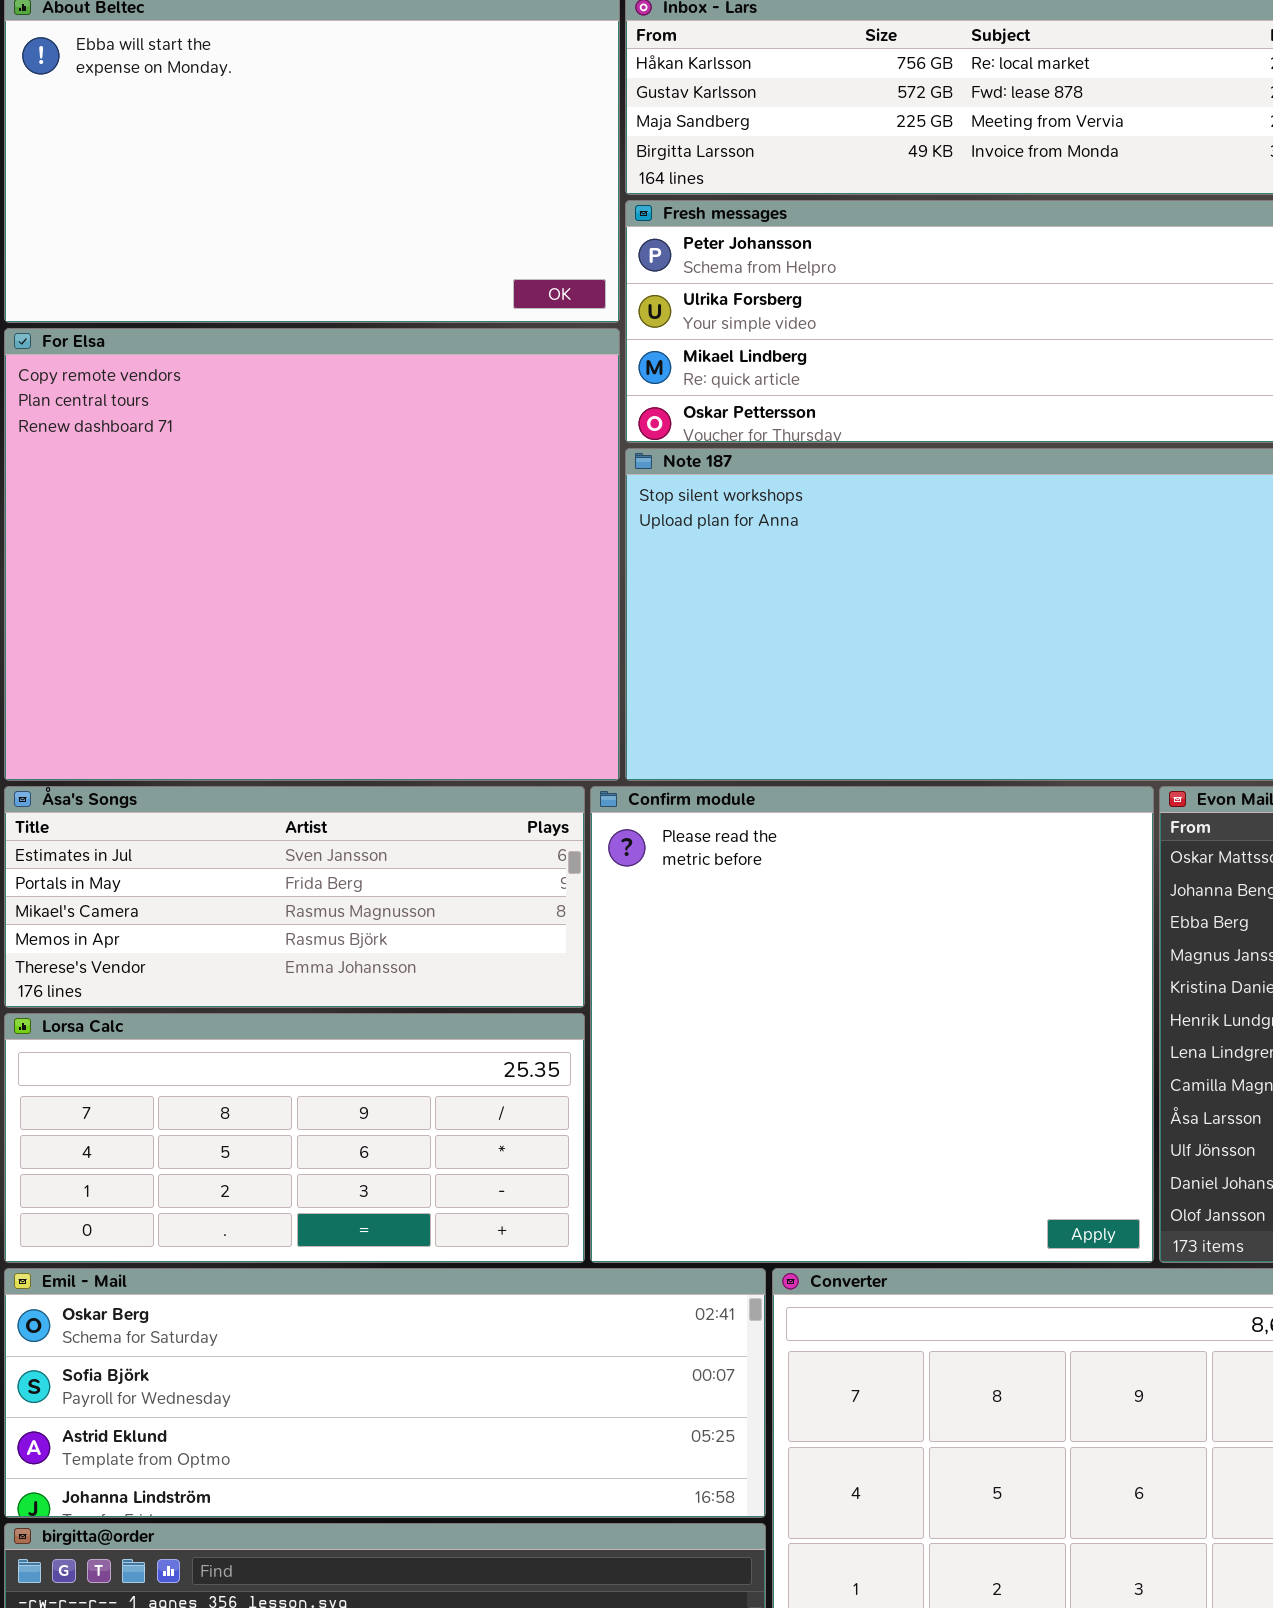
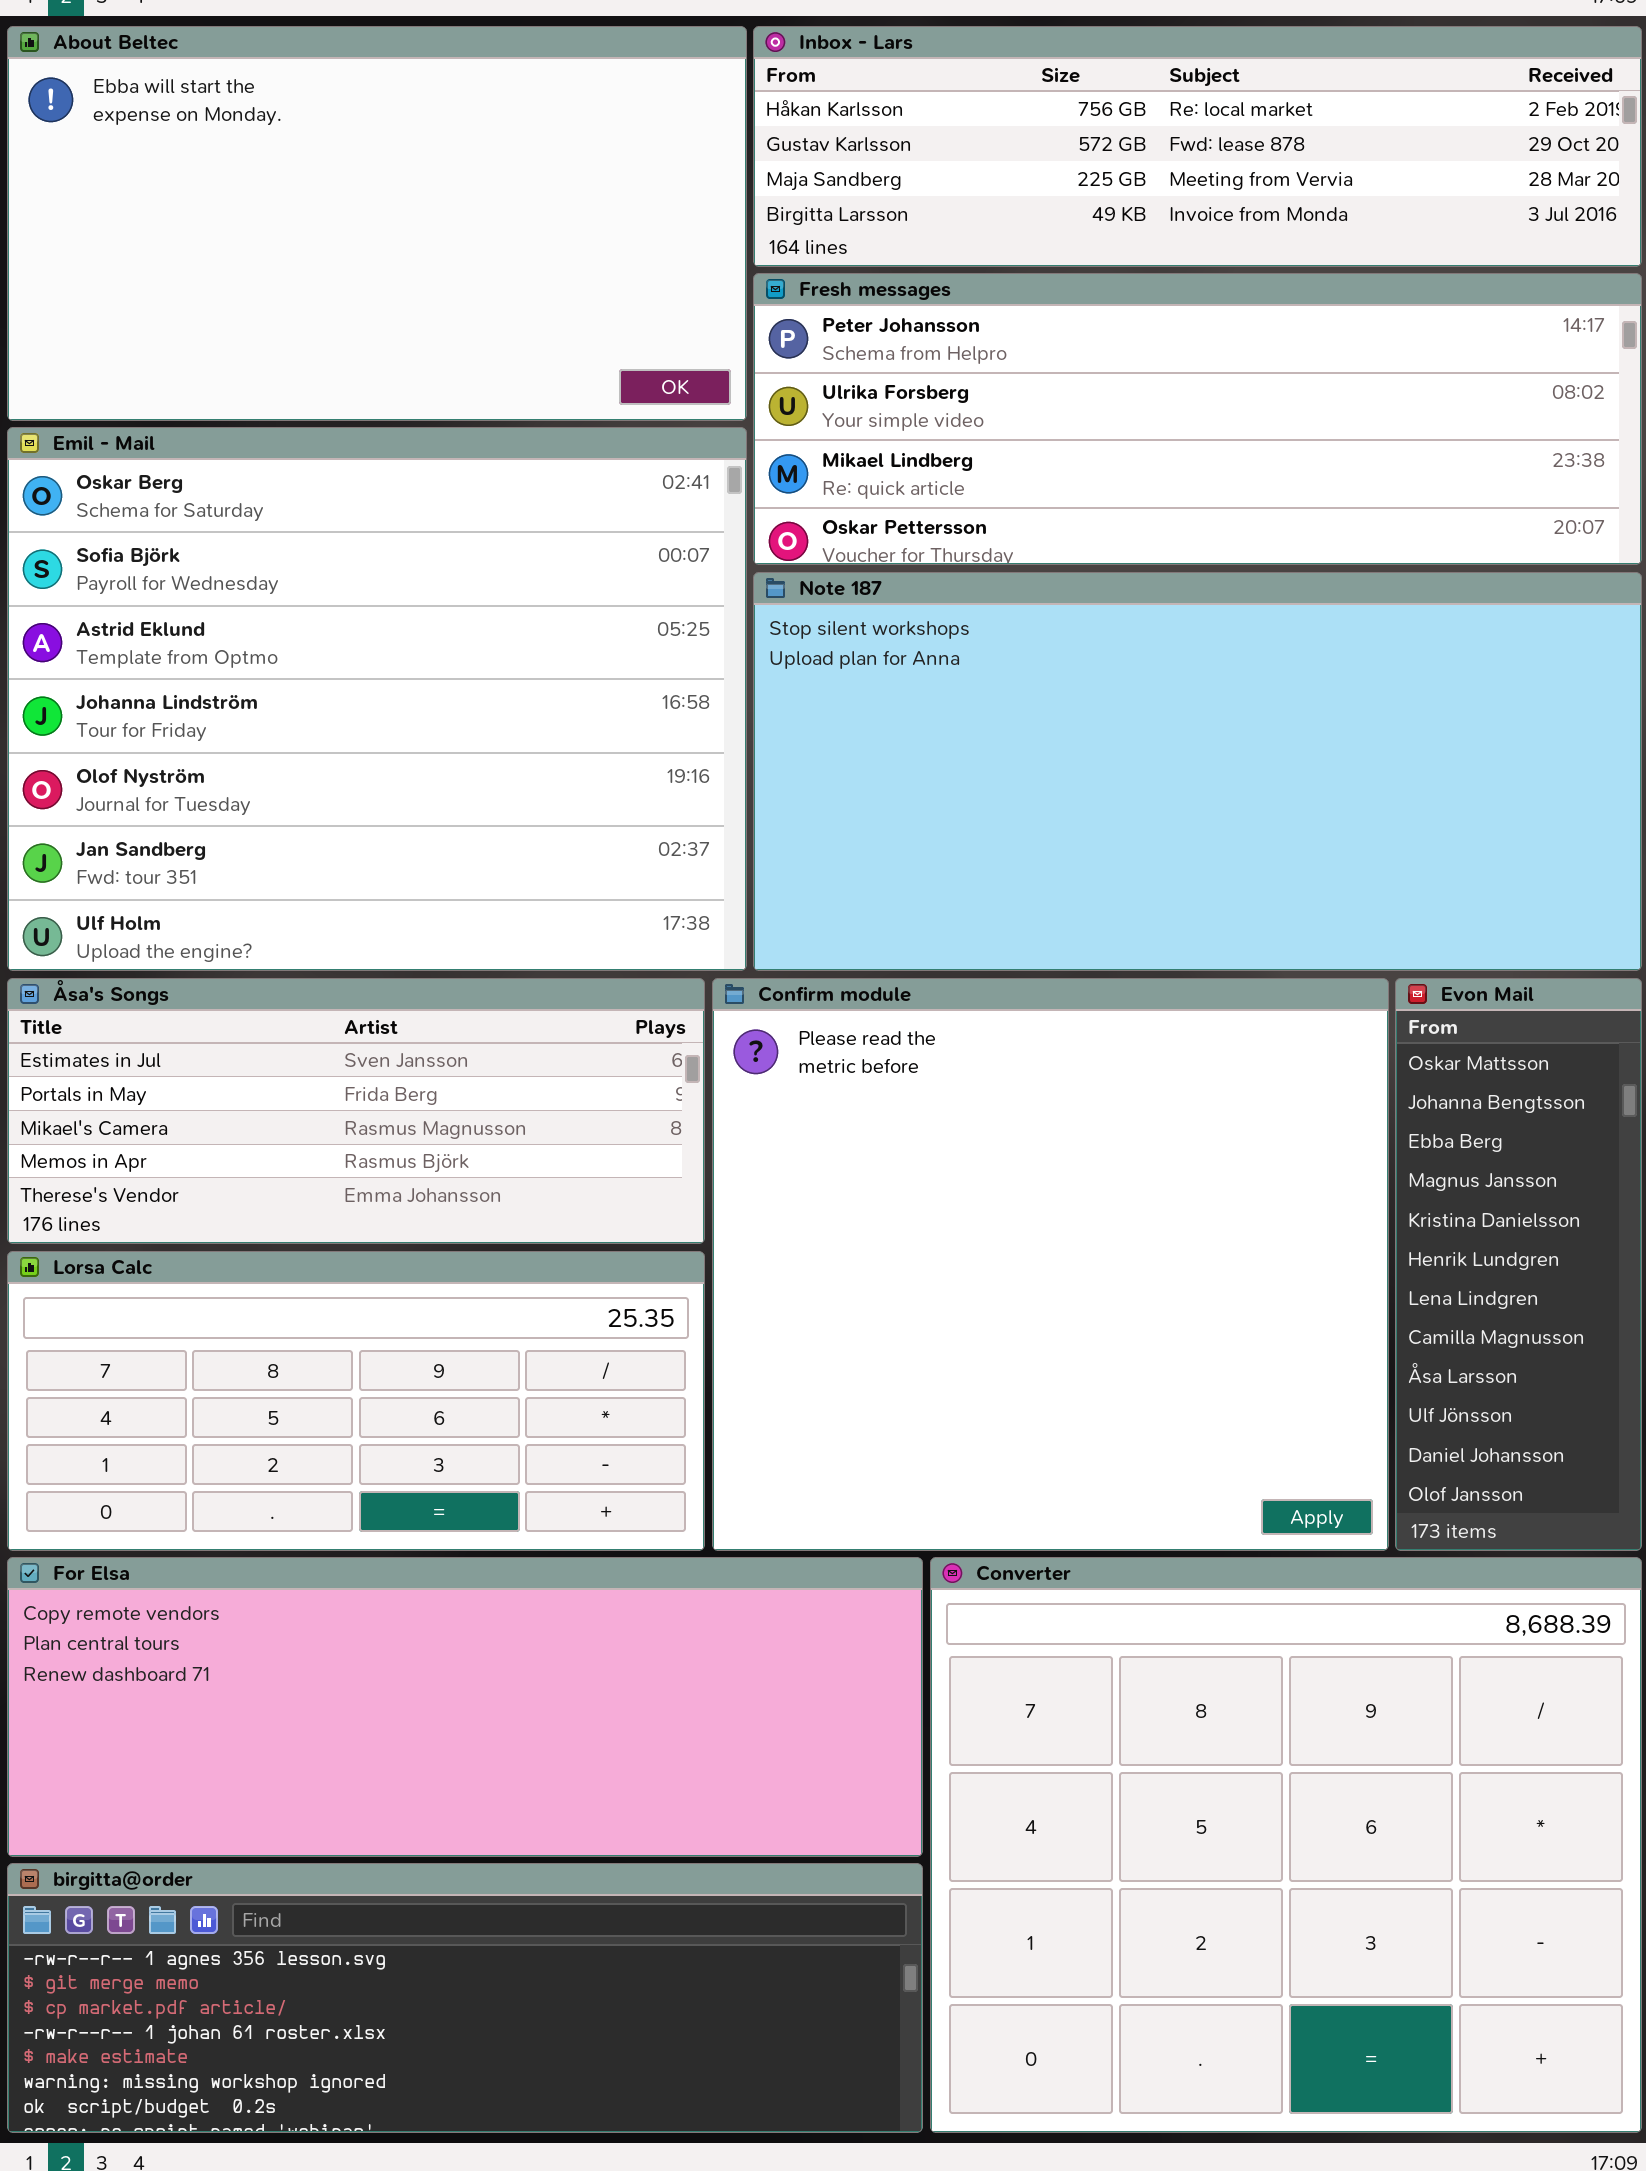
For Elsa: [4,328,620,781] -> [7,1557,923,1857], moved, resized
Emil - Mail: [4,1268,766,1518] -> [7,427,747,971], moved, resized

